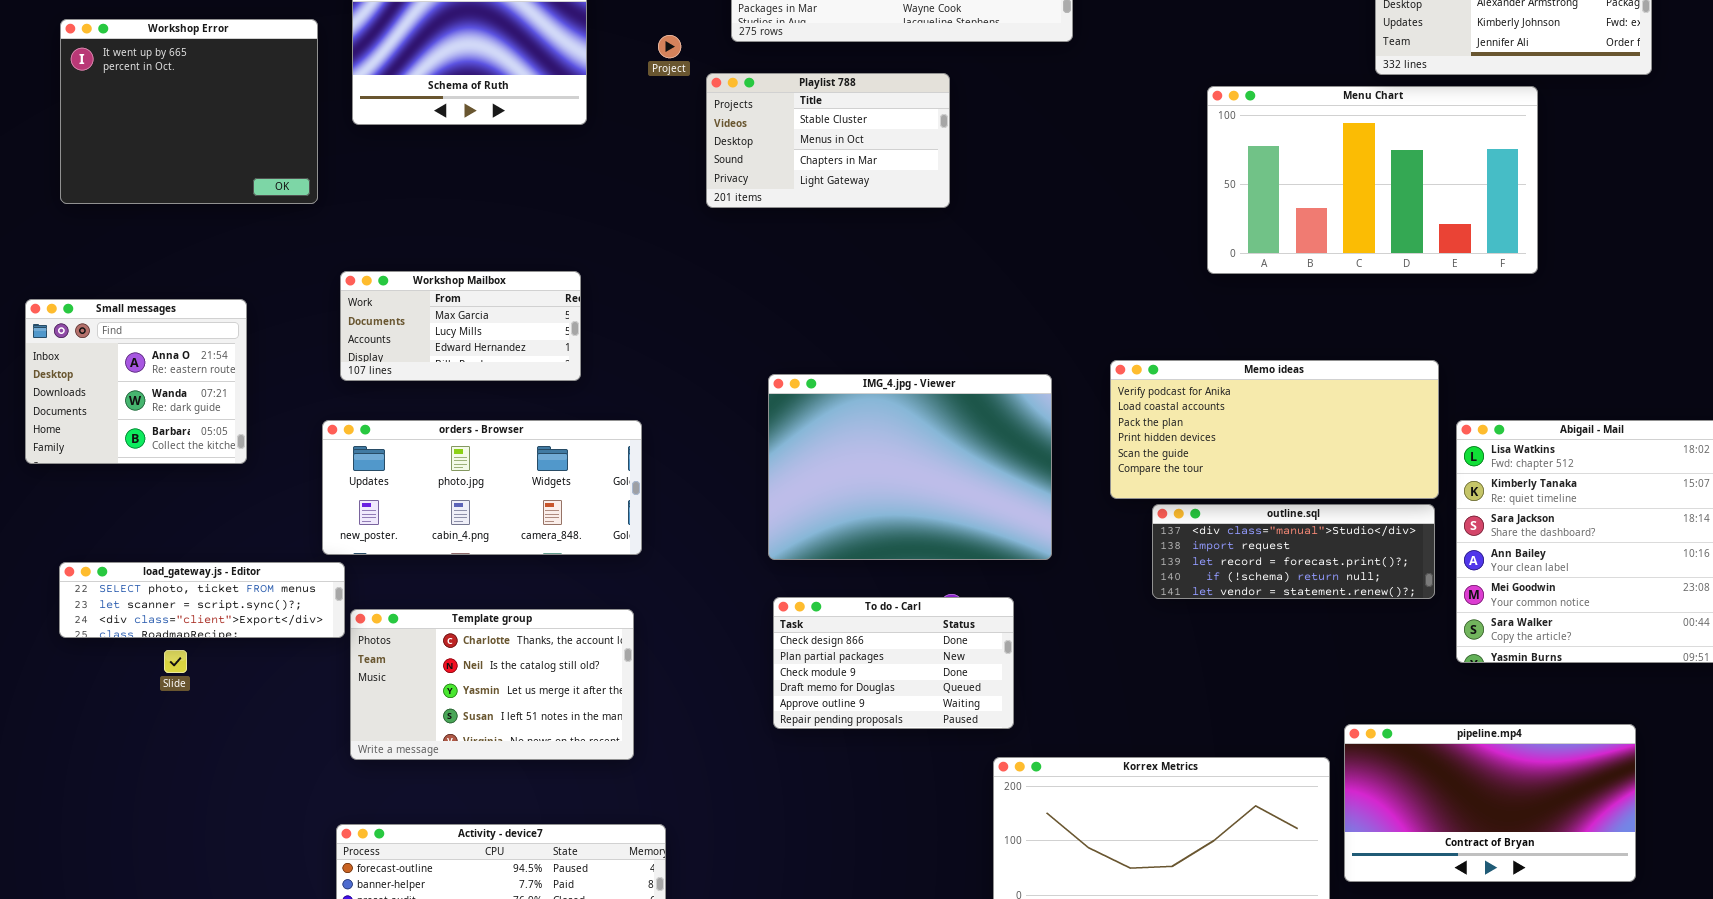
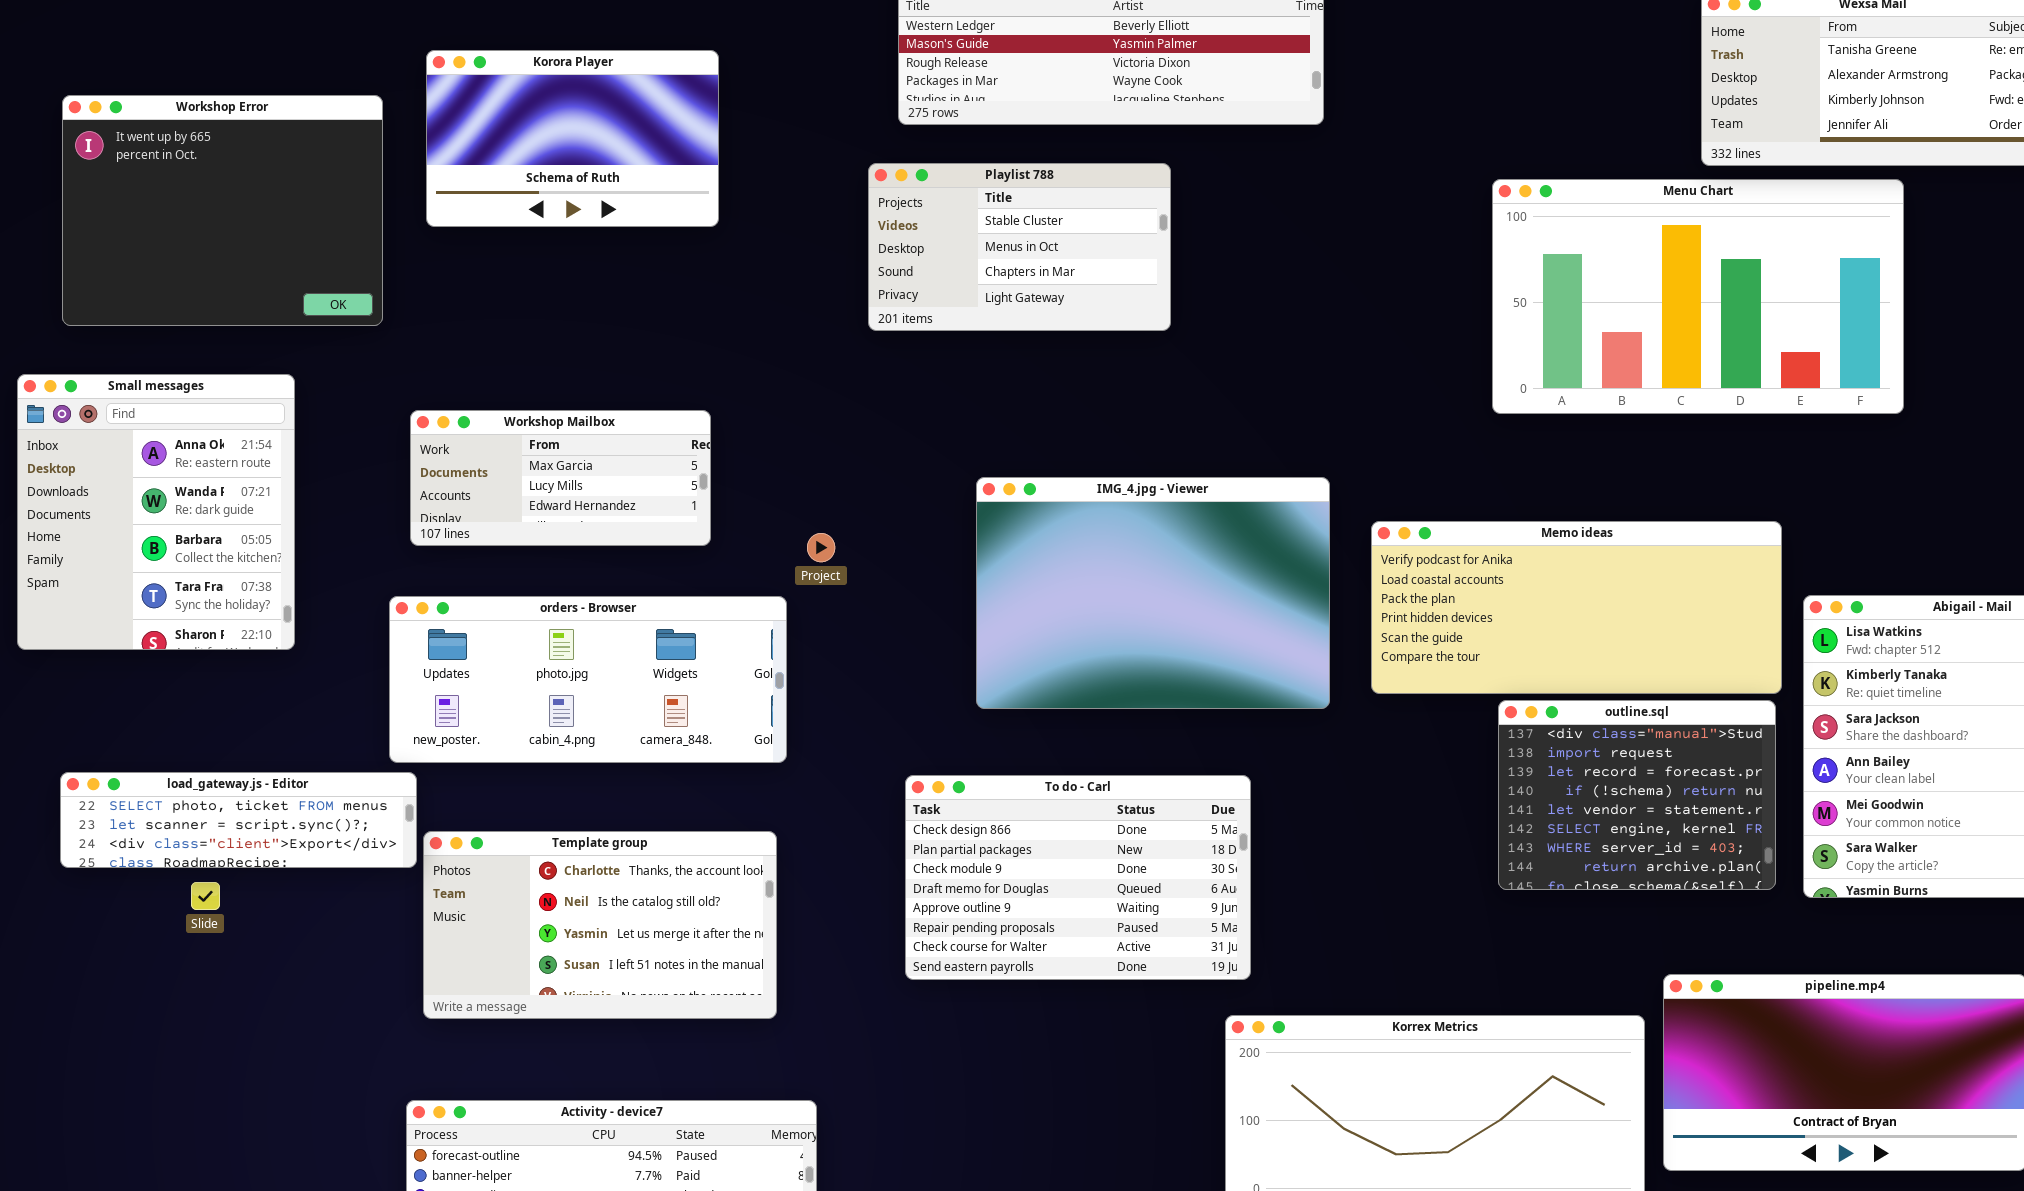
Project: [658,35,681,58] -> [807,533,835,562], moved
Small messages: [25,299,247,464] -> [17,374,295,650], resized
IMG_4.jpg - Viewer: [768,374,1052,560] -> [976,477,1330,709], moved
outline.sql: [1152,504,1435,599] -> [1498,700,1776,890], resized
To do - Carl: [773,597,1014,729] -> [905,775,1251,980], resized

